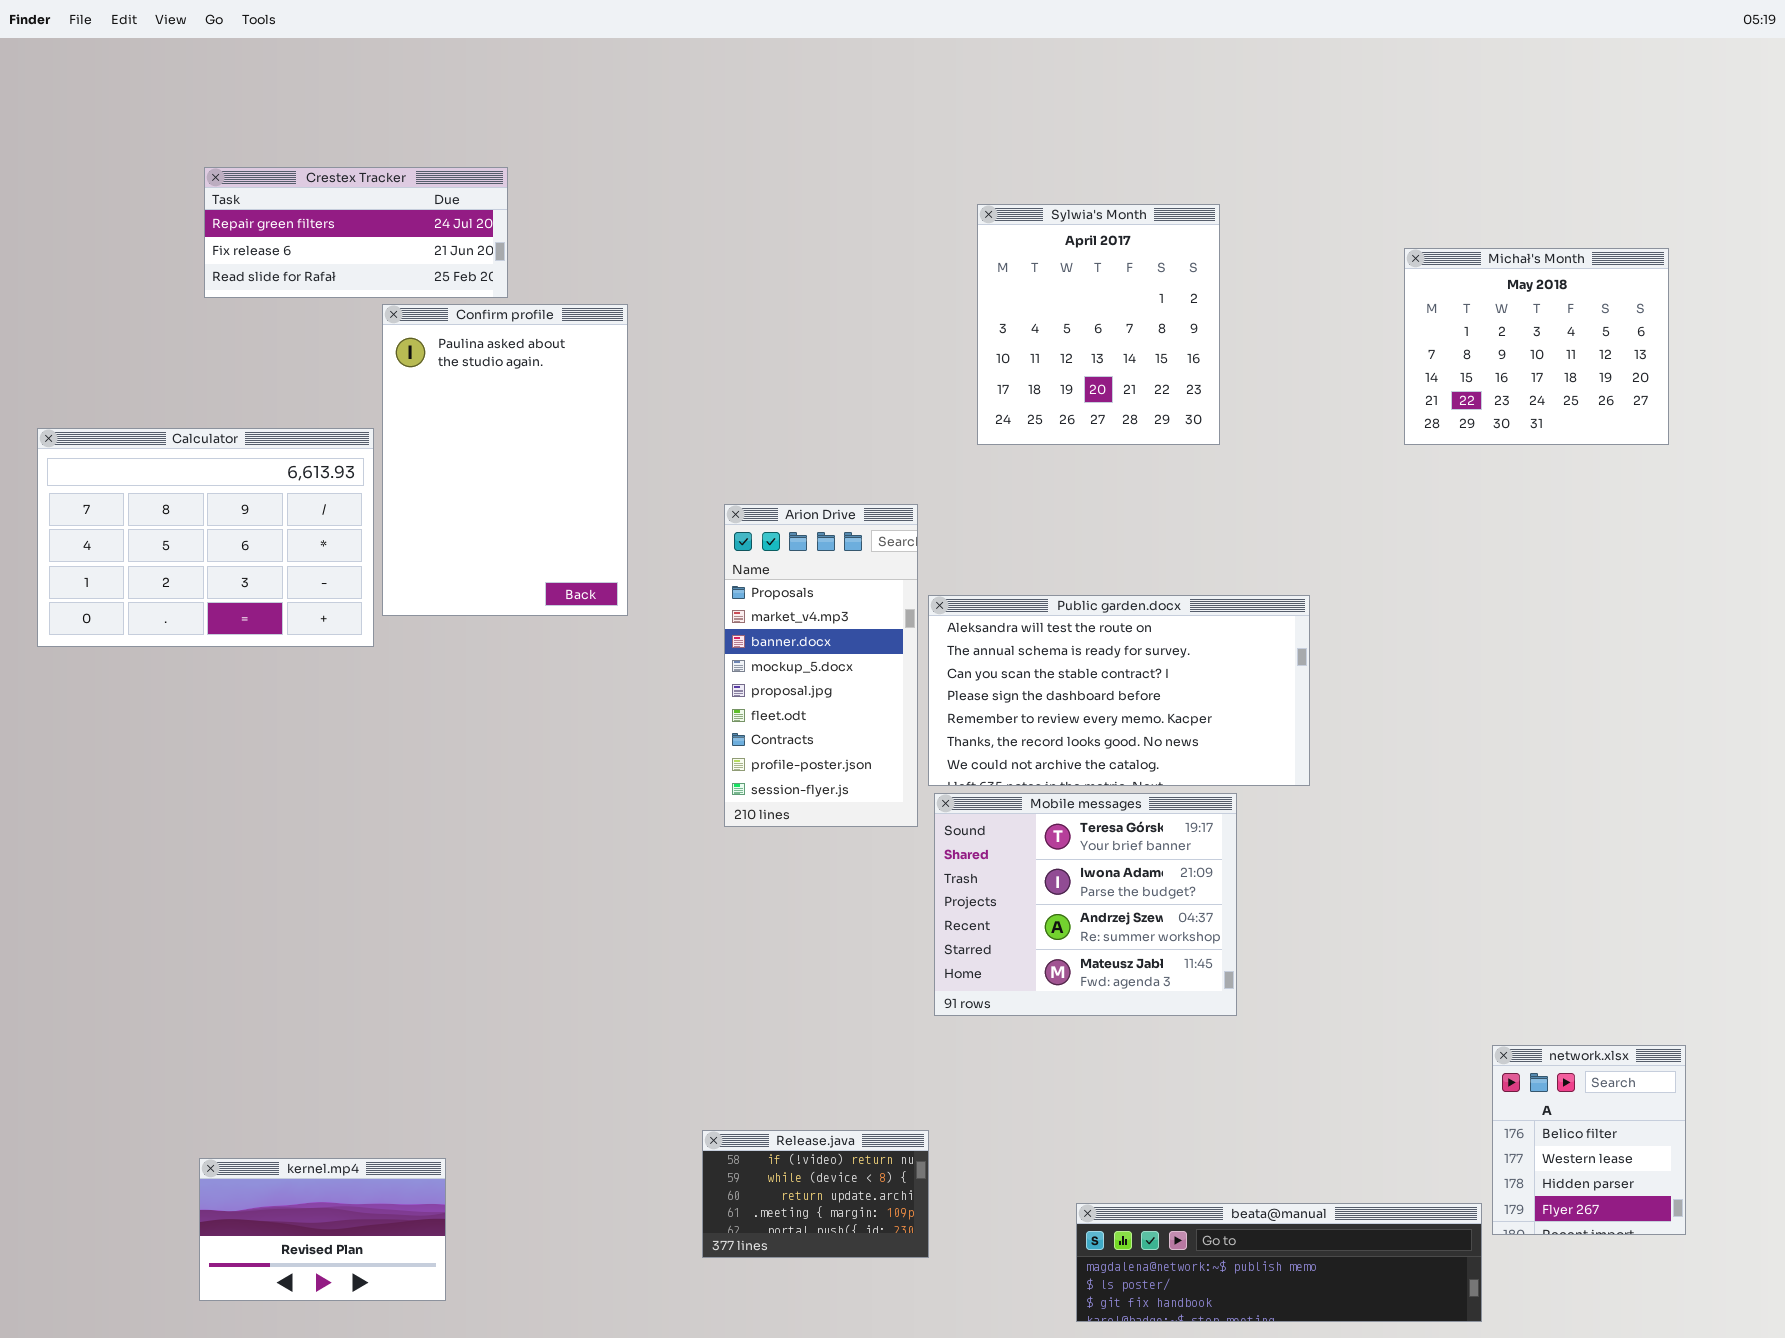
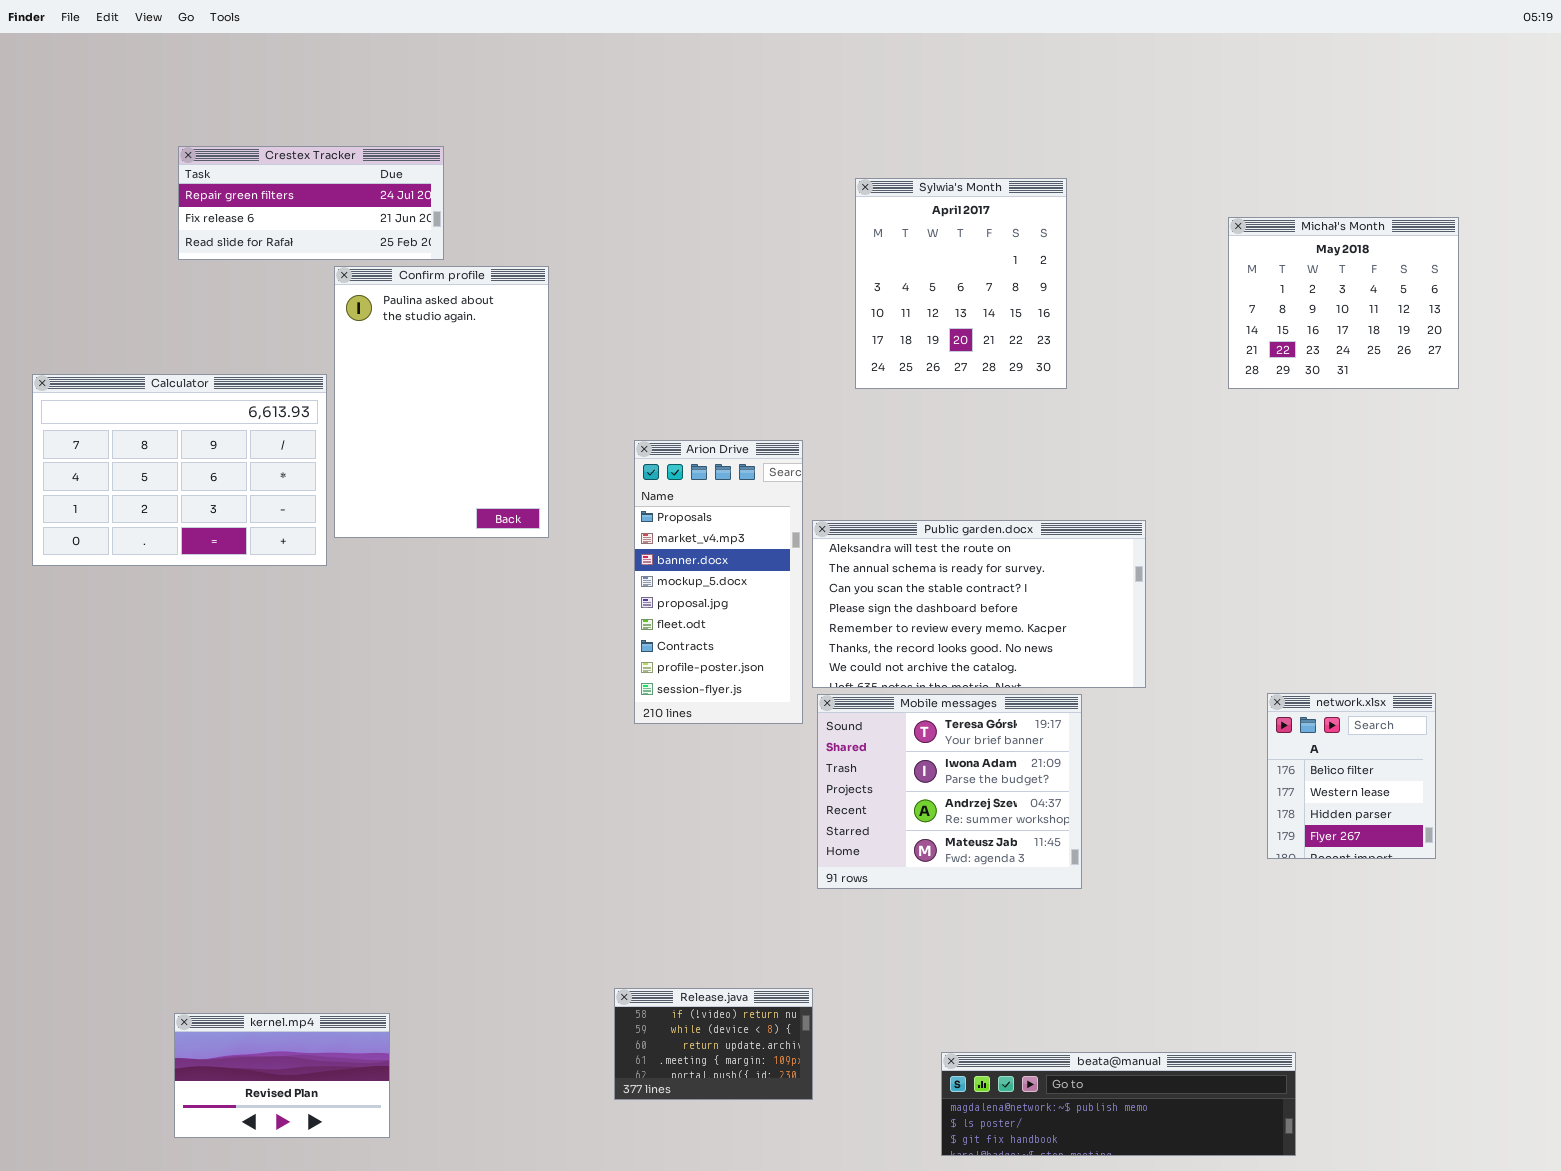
network.xlsx: [1492,1045,1686,1235] -> [1267,693,1436,859], moved

